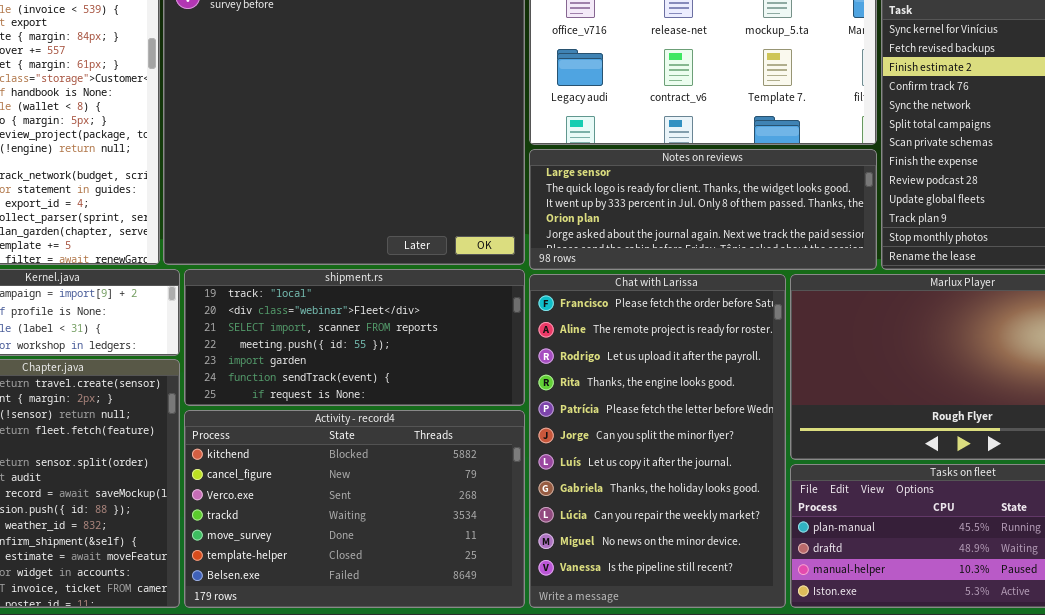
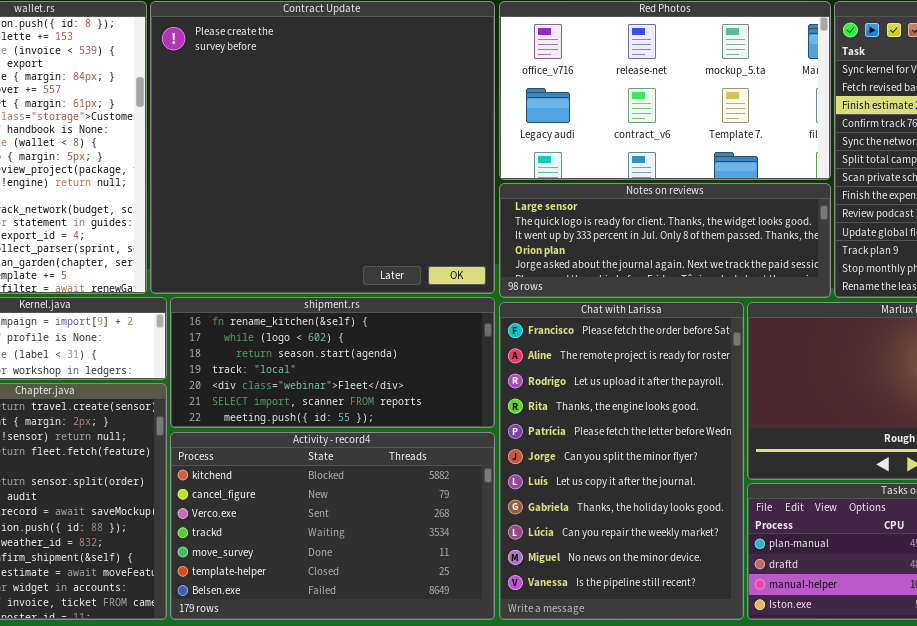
shipment.rs: [184,269,525,406] -> [170,297,495,428], scrolled up 3 rows

